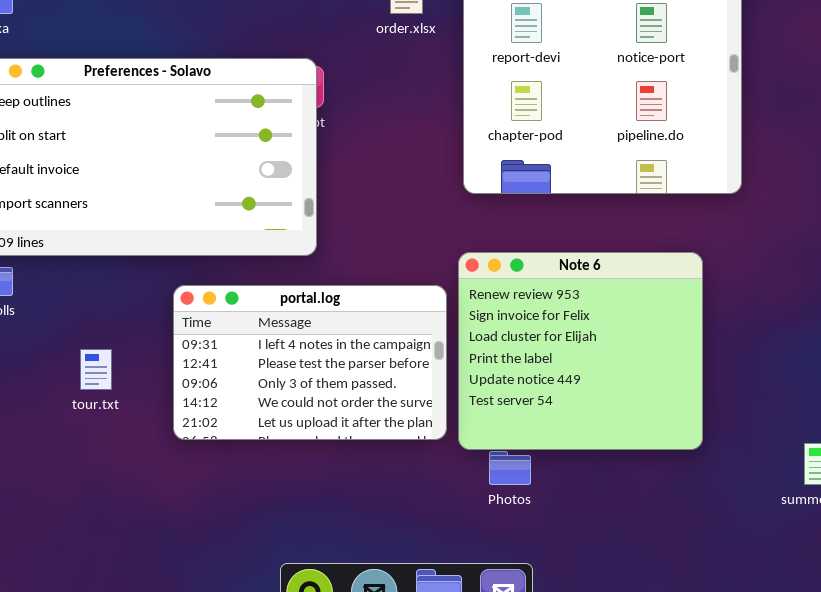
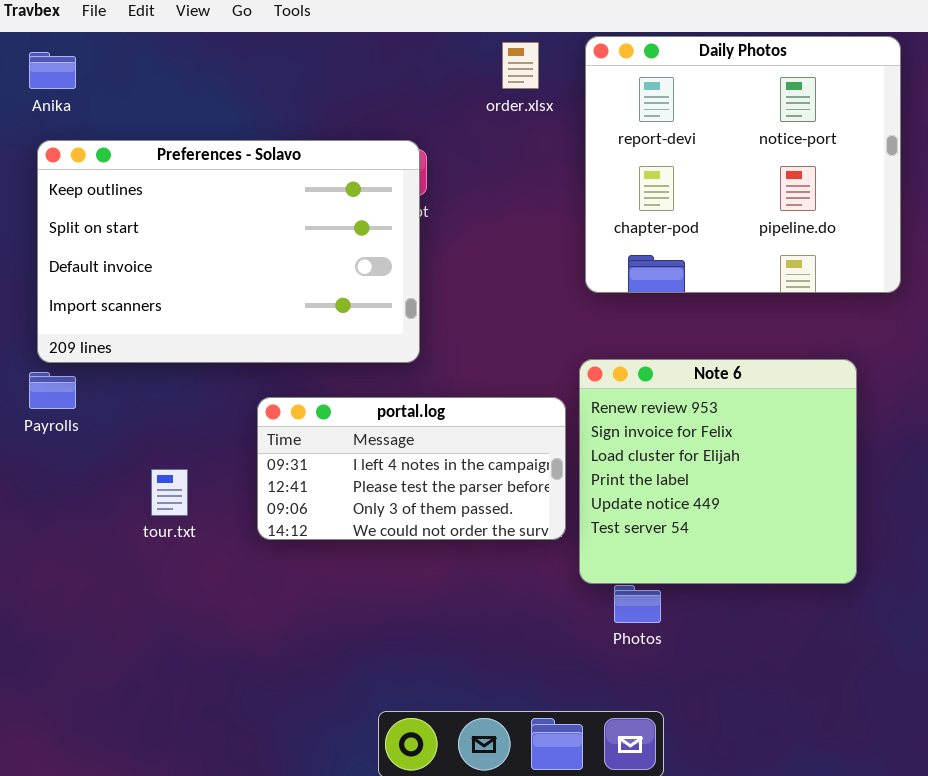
portal.log: [173,285,447,440] -> [257,397,566,540], resized

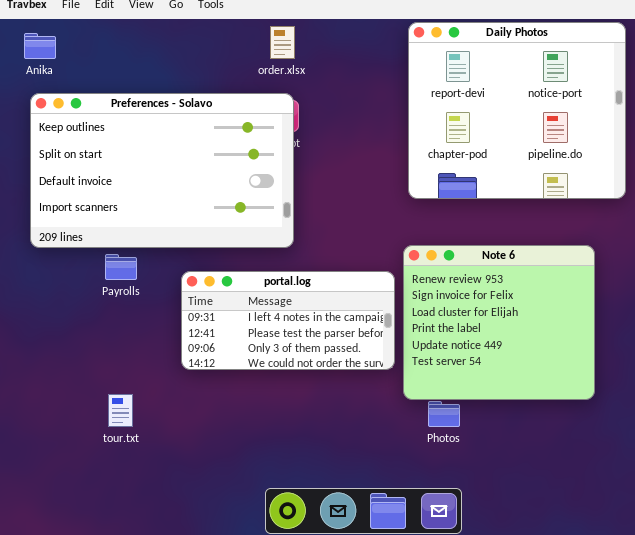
order.xlsx: [502,42,539,89] -> [270,26,295,59], moved
Payrolls: [29,372,76,409] -> [105,254,137,280], moved
tour.txt: [151,469,188,516] -> [108,394,133,427], moved

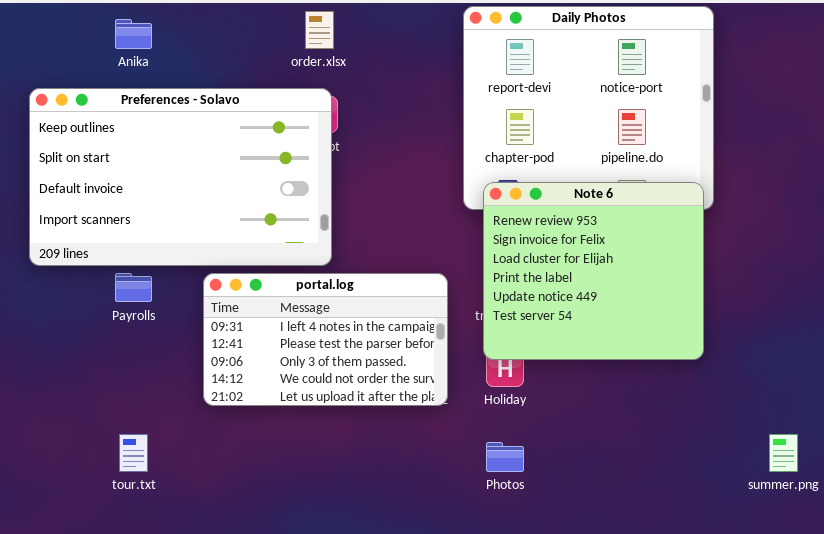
Anika: [24,33,56,59] -> [115,19,152,49], moved
Note 6: [403,245,595,400] -> [483,182,704,360], moved
portal.log: [181,271,395,370] -> [203,273,448,406], resized

